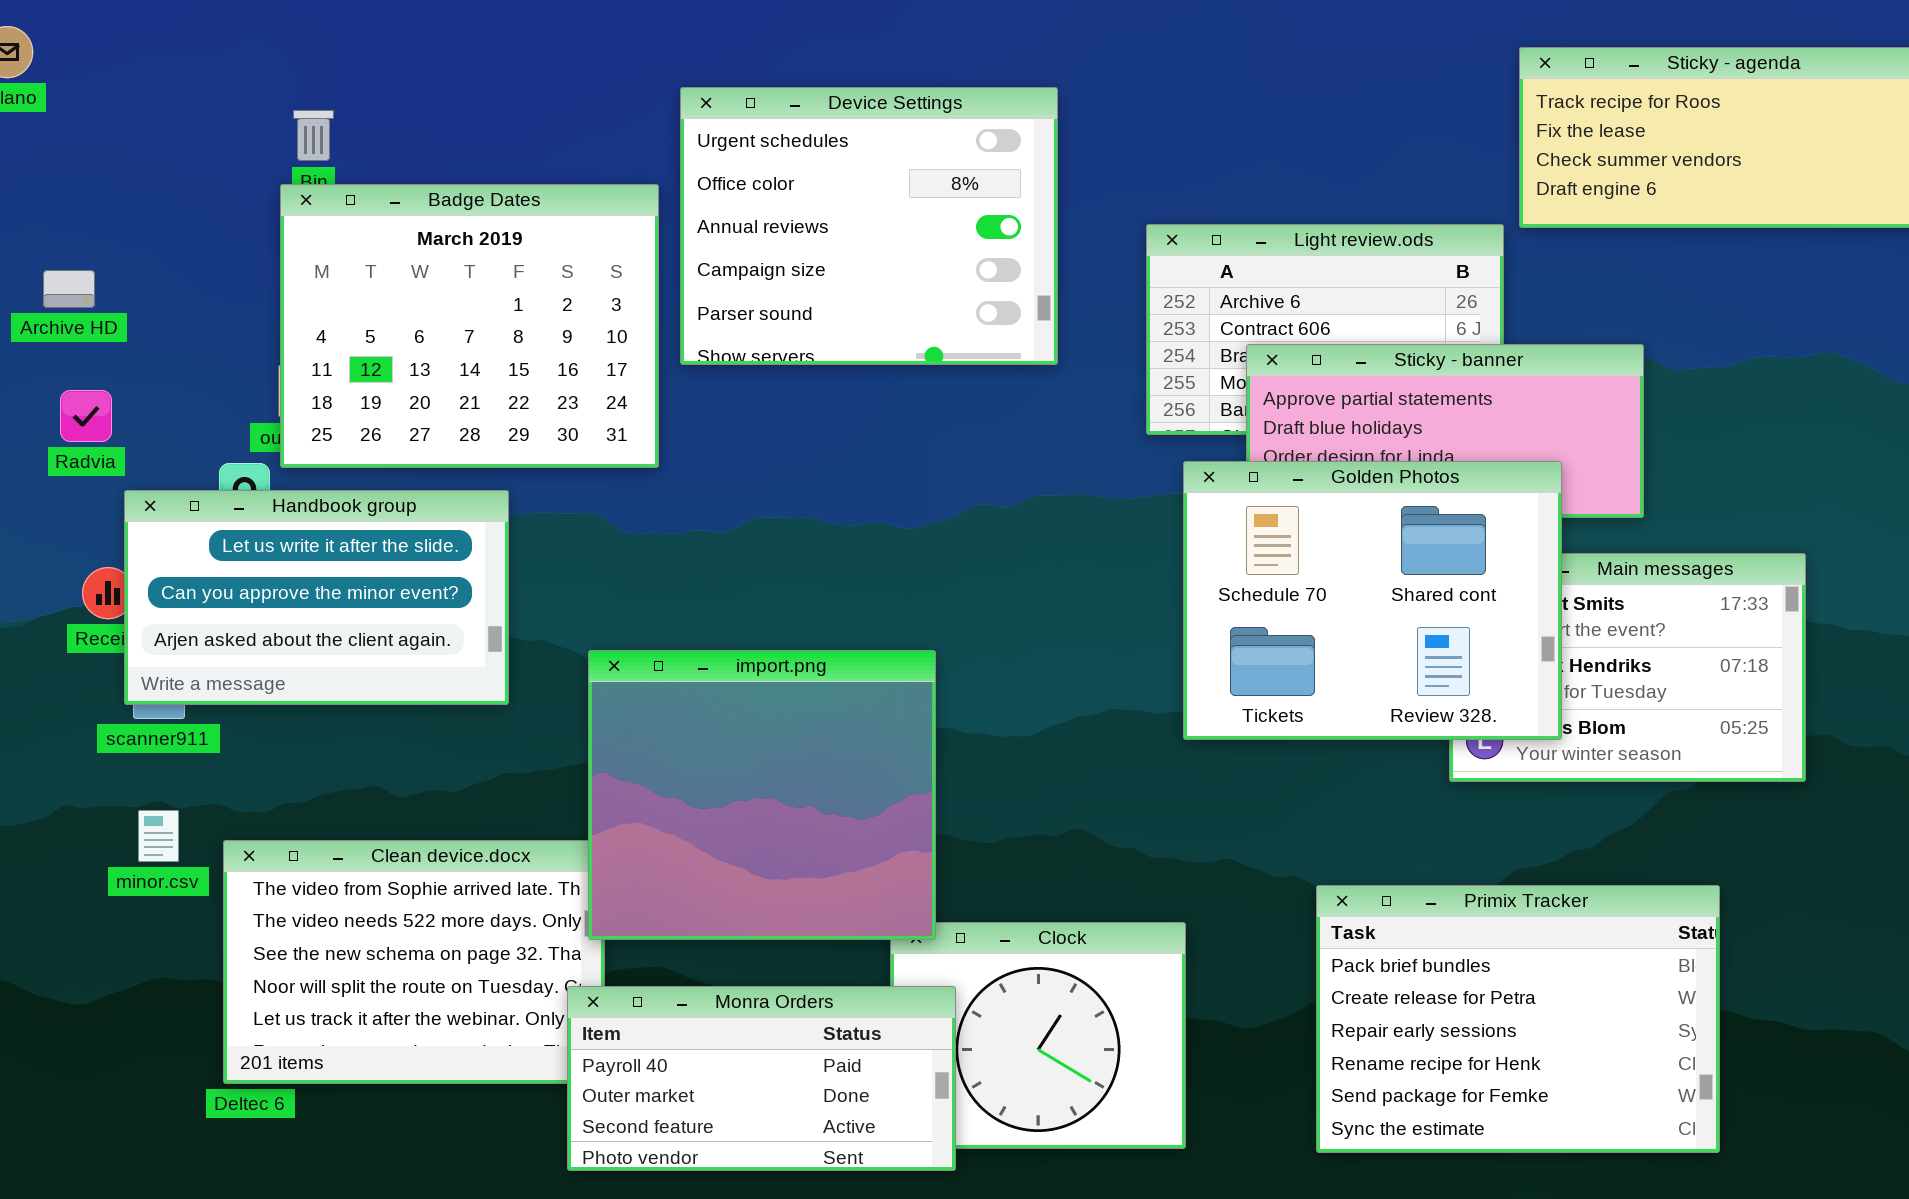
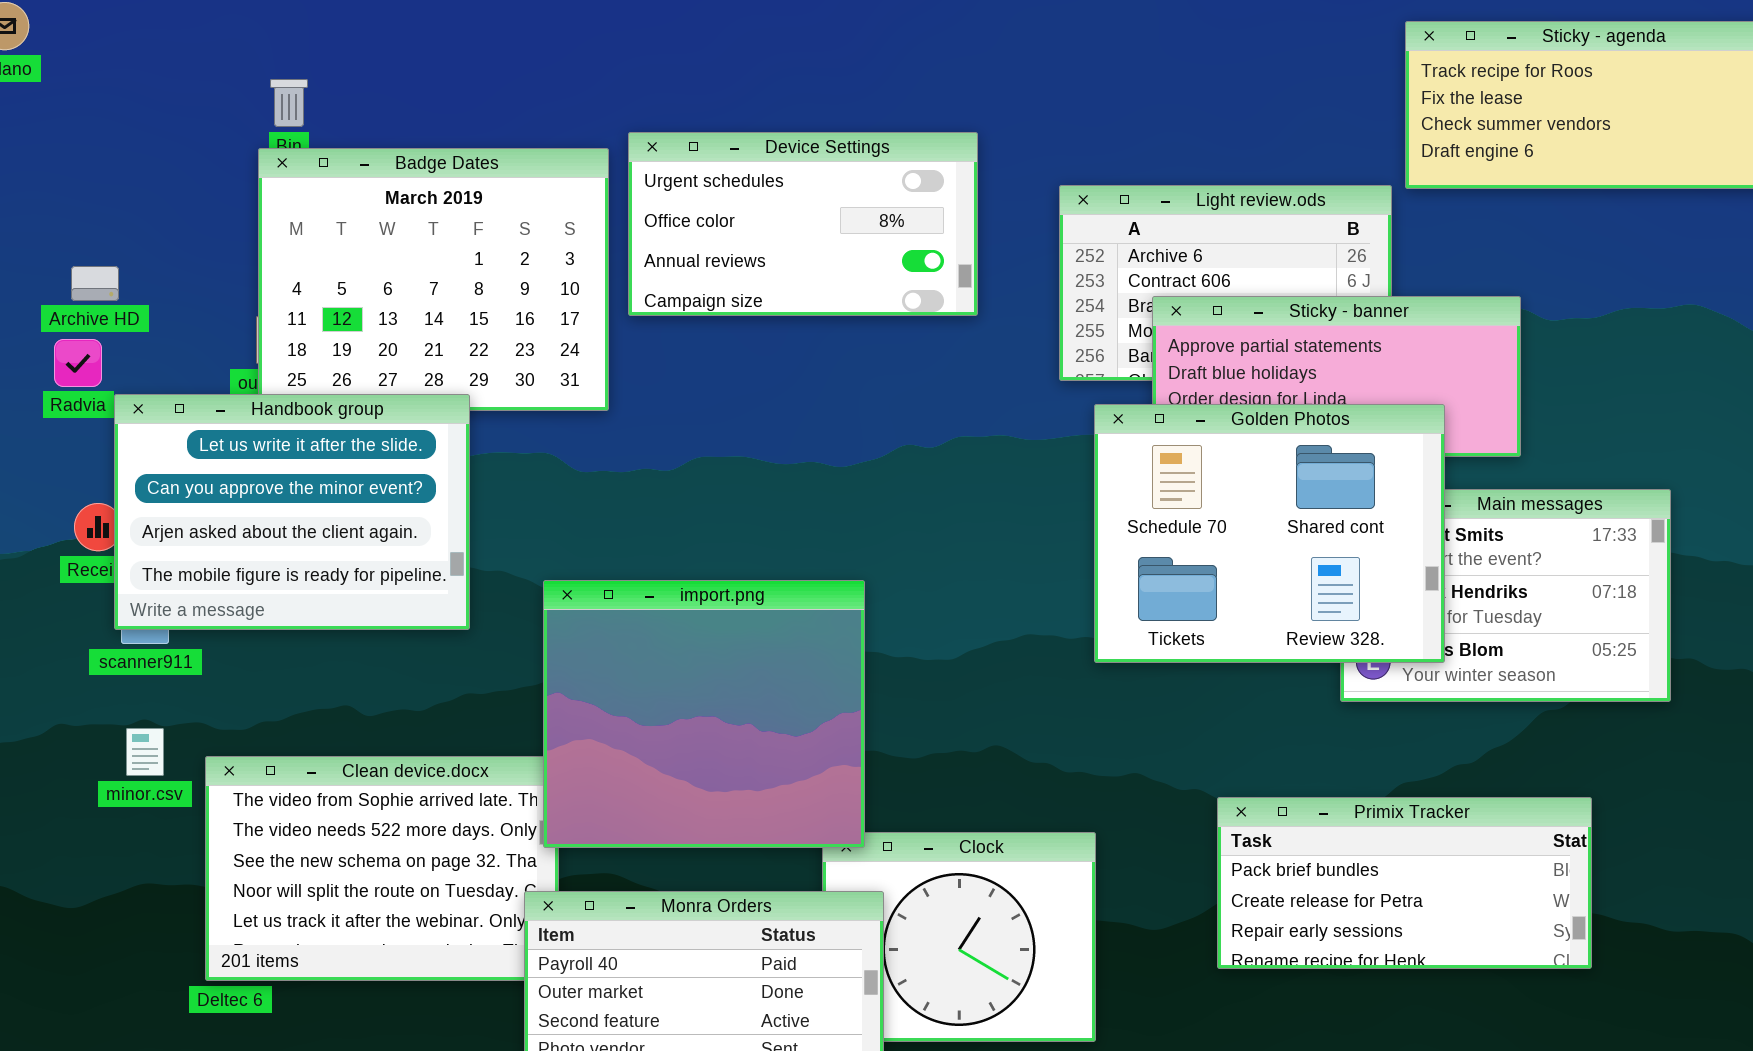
Device Settings: [680,87,1058,365] -> [628,132,978,316], resized
Archive HD: [43,270,95,308] -> [71,266,119,301], moved
Handbook group: [124,490,509,705] -> [114,394,470,630], resized
Primix Tracker: [1316,885,1720,1153] -> [1217,797,1592,969], resized

